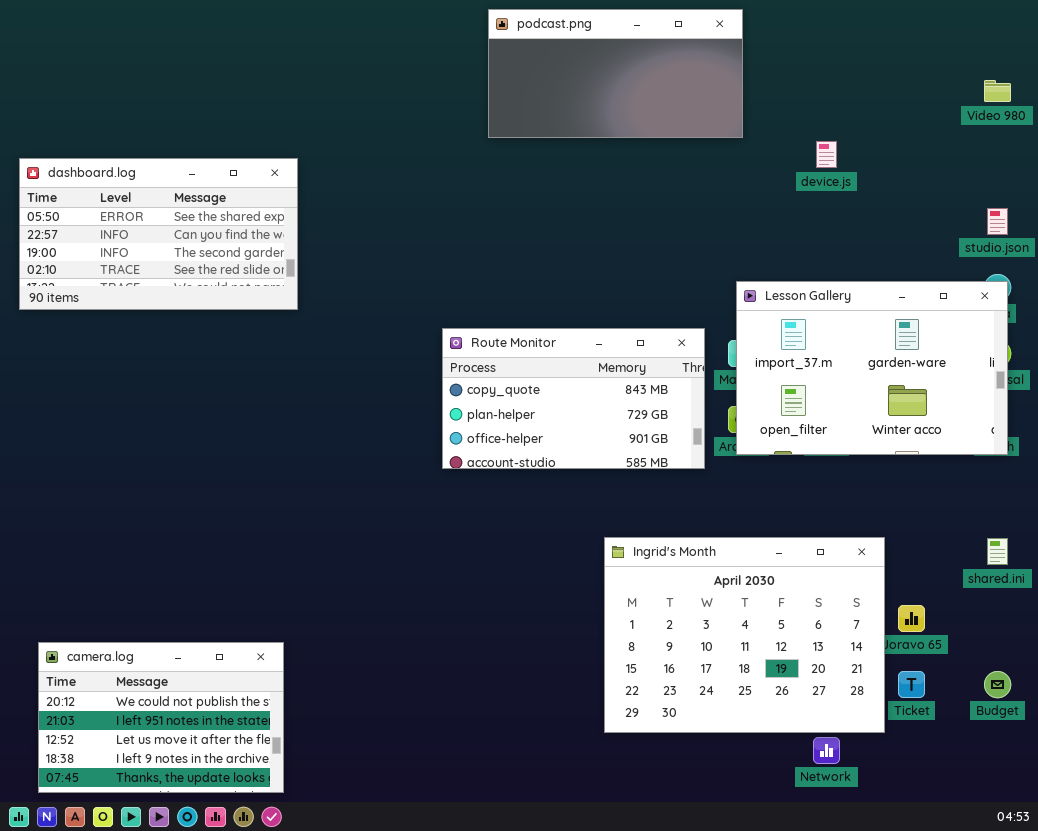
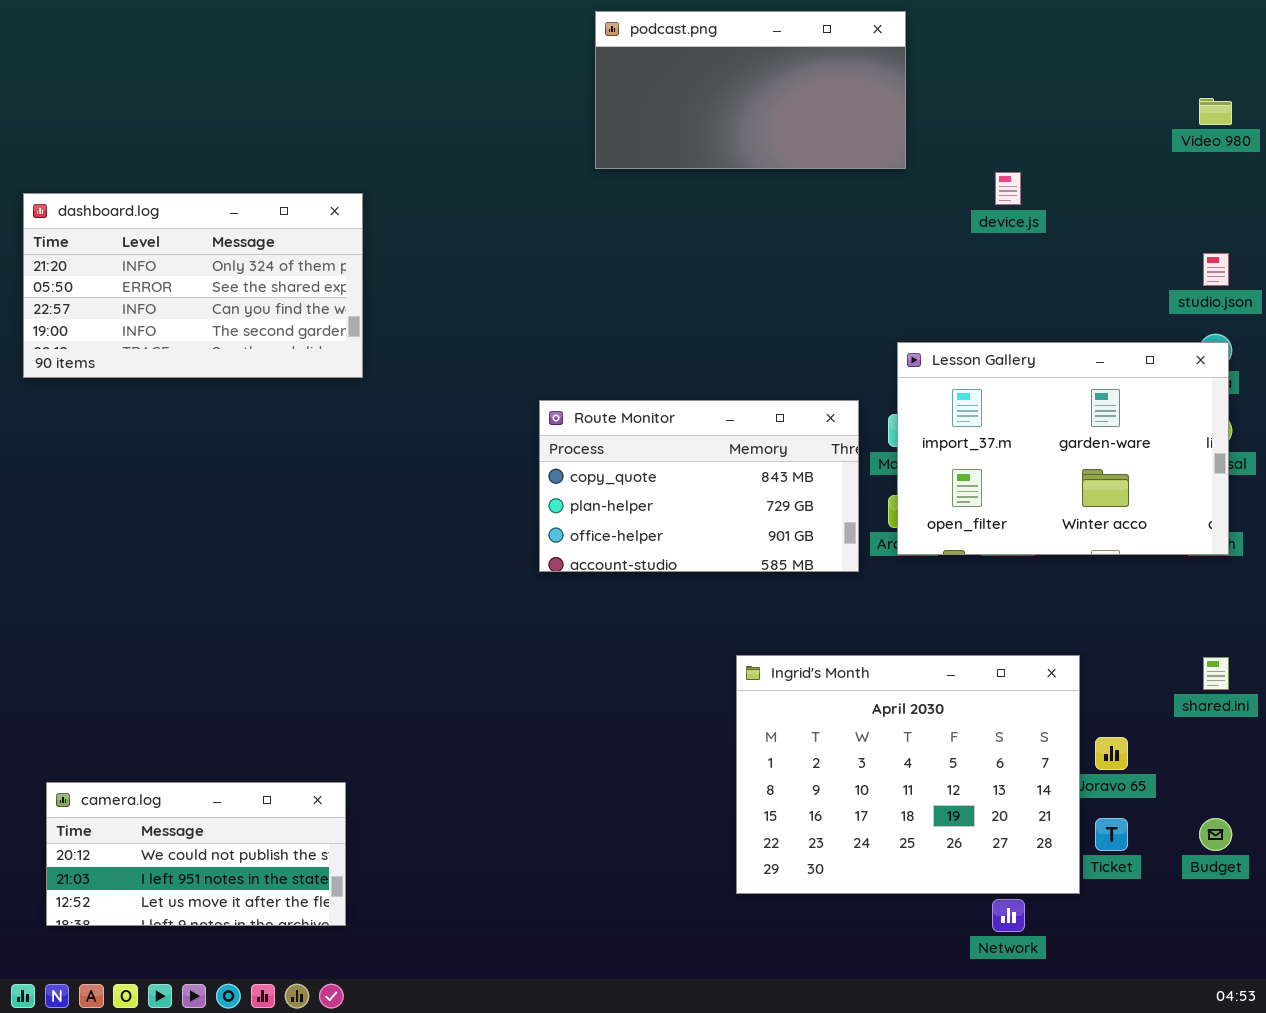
dashboard.log: [19,158,298,310] -> [23,193,363,378], scrolled up 1 row
camera.log: [38,642,284,793] -> [46,782,346,926], resized

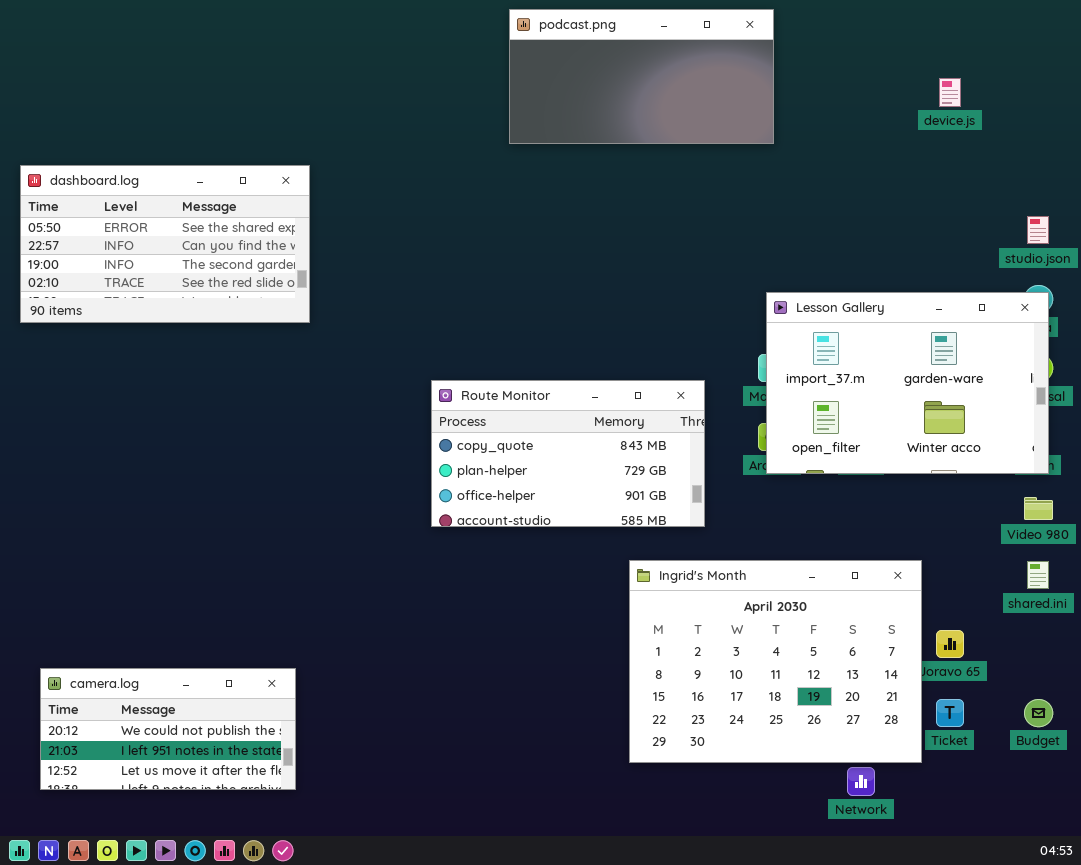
Video 980: [1199,98,1232,125] -> [1024,497,1053,520], moved
device.js: [995,172,1021,205] -> [939,78,961,107], moved
dashboard.log: [23,193,363,378] -> [20,165,310,323], scrolled down 1 row
Route Monitor: [539,400,859,572] -> [431,380,705,527], moved

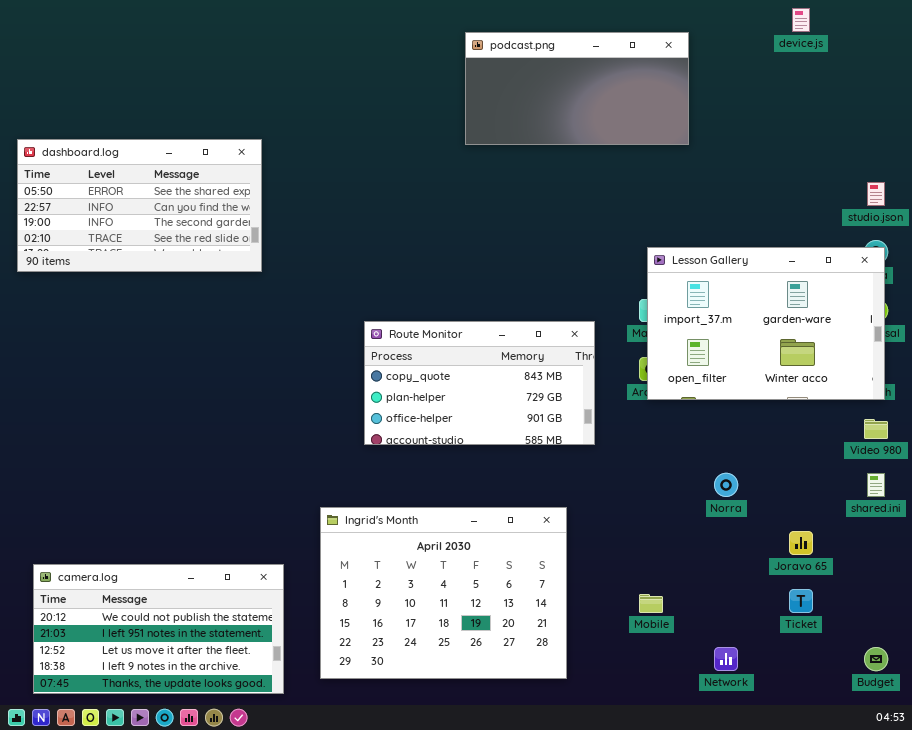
podcast.png: [509,9,774,144] -> [465,32,689,145], moved
device.js: [939,78,961,107] -> [792,8,810,32], moved
Ingrid's Month: [629,560,922,763] -> [320,507,567,679], moved
camera.log: [40,668,296,790] -> [33,564,284,694], resized
Budget: [1024,699,1053,727] -> [864,647,888,671], moved

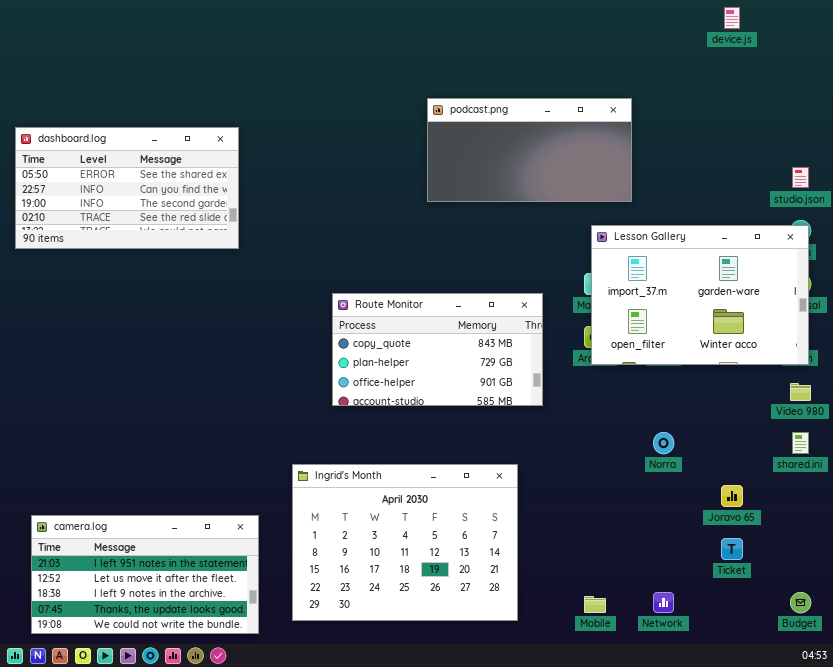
podcast.png: [465,32,689,145] -> [427,98,632,202], moved
camera.log: [33,564,284,694] -> [31,515,259,634], scrolled down 1 row
Mobile: [639,594,663,613] -> [584,596,606,613], moved

